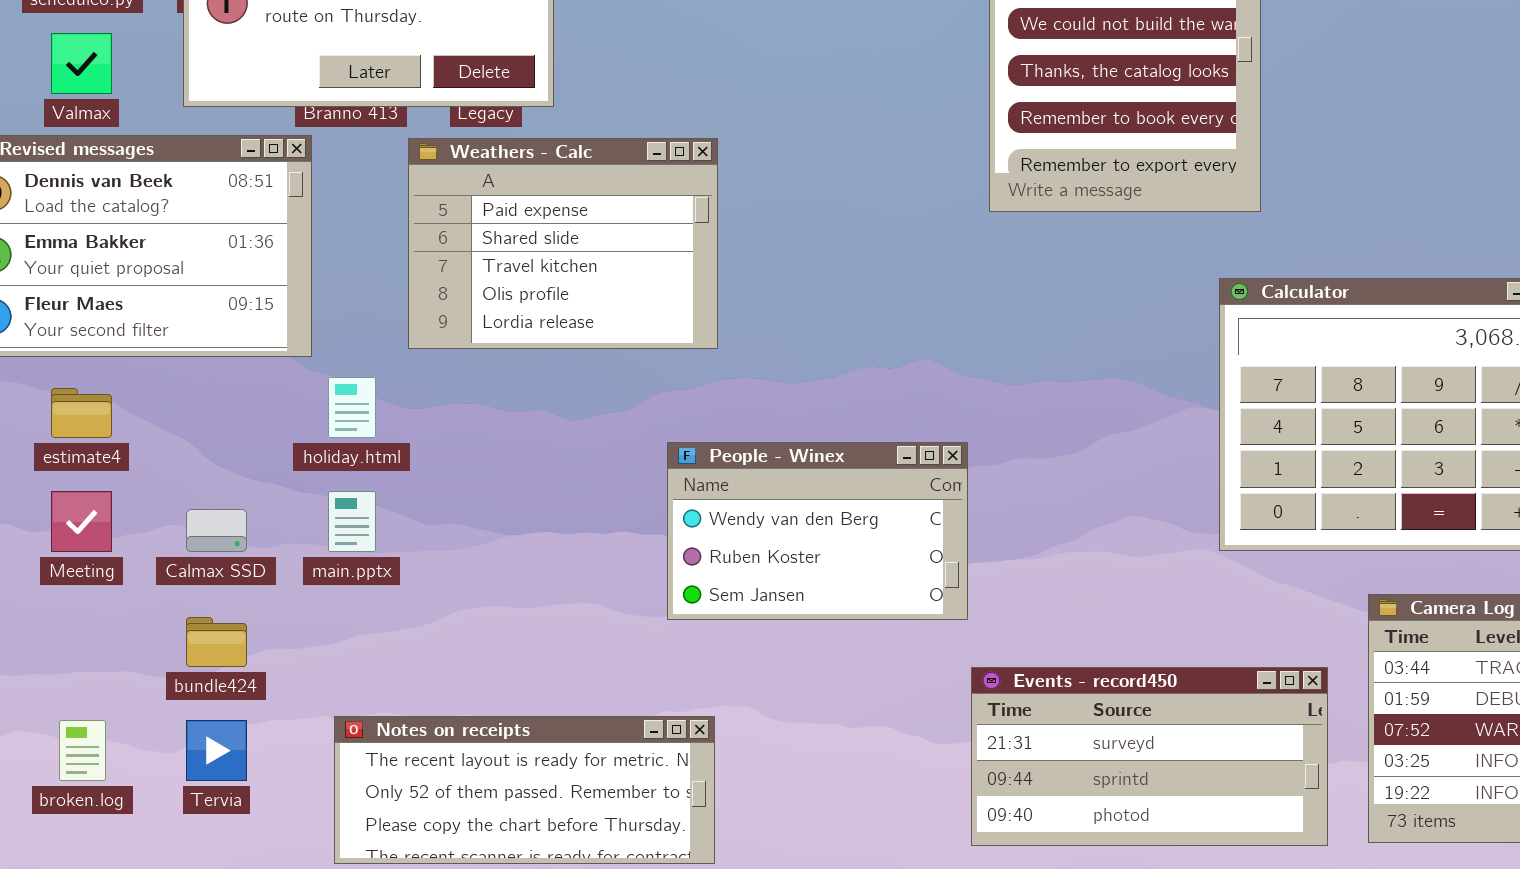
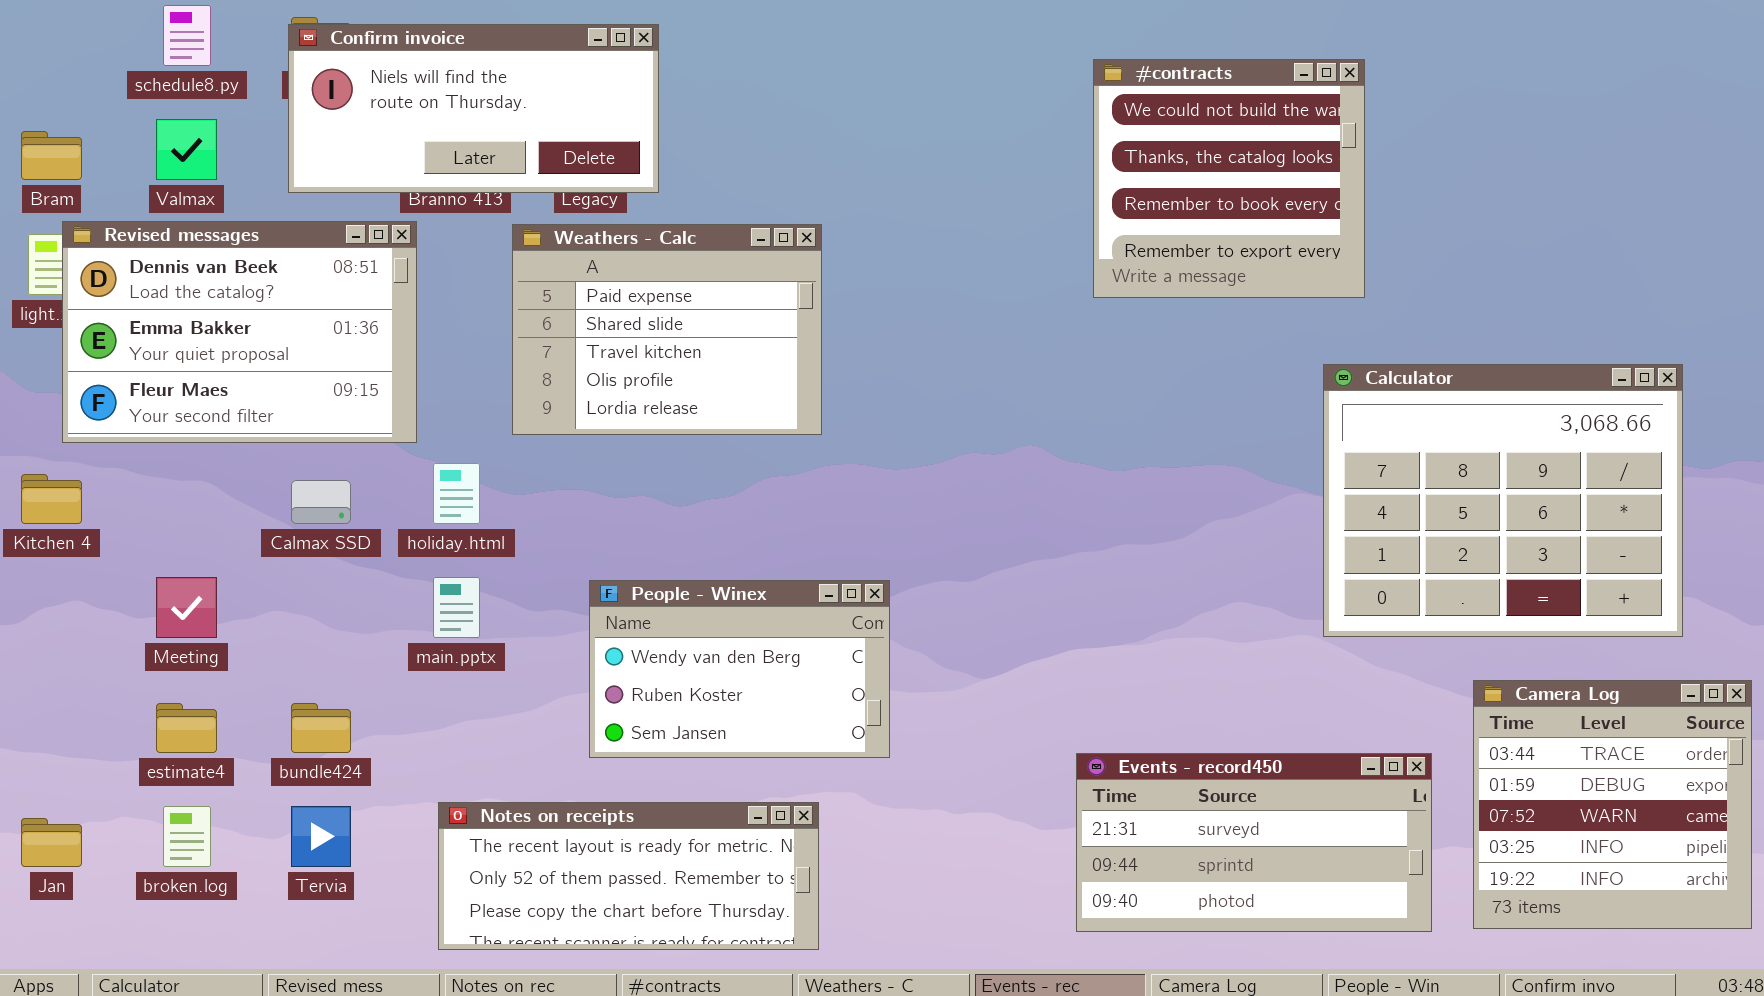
estimate4: [51,388,112,438] -> [156,703,217,753], moved
People - Winex: [667,442,968,620] -> [589,580,890,758], moved
Calmax SSD: [186,509,247,552] -> [291,480,351,524], moved

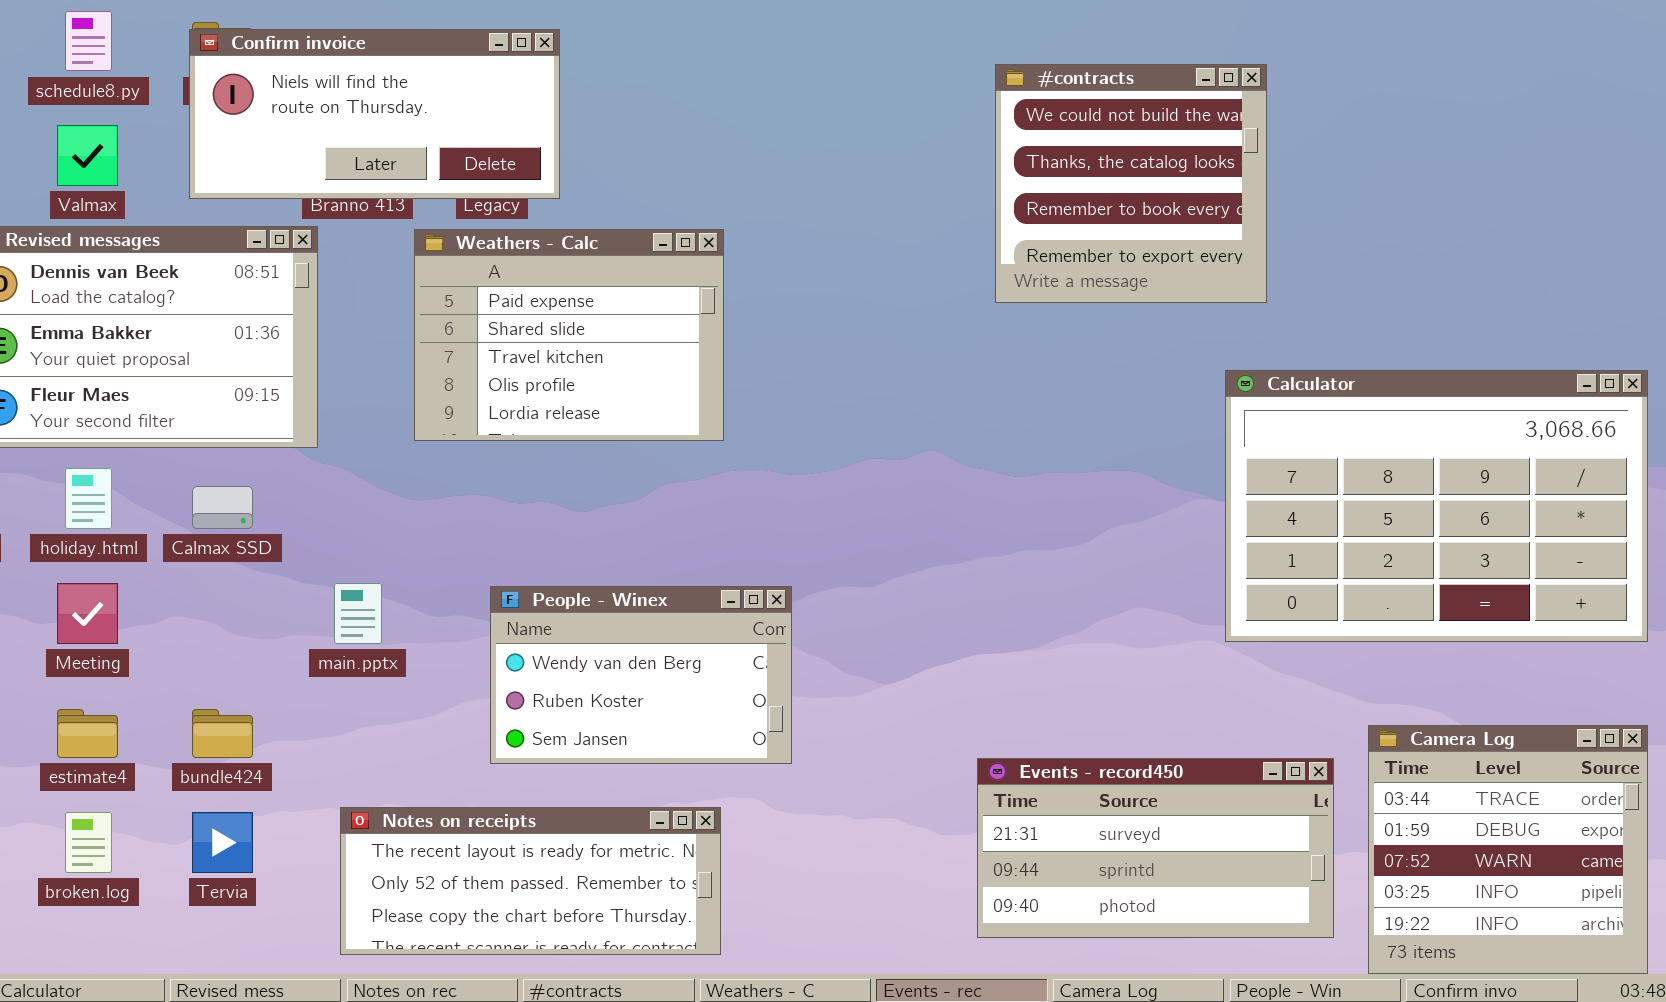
Calculator: [1323,364,1683,637] -> [1225,370,1648,642], resized
holiday.html: [433,463,480,524] -> [65,468,112,529], moved
Camera Log: [1473,680,1752,929] -> [1368,725,1648,974], moved

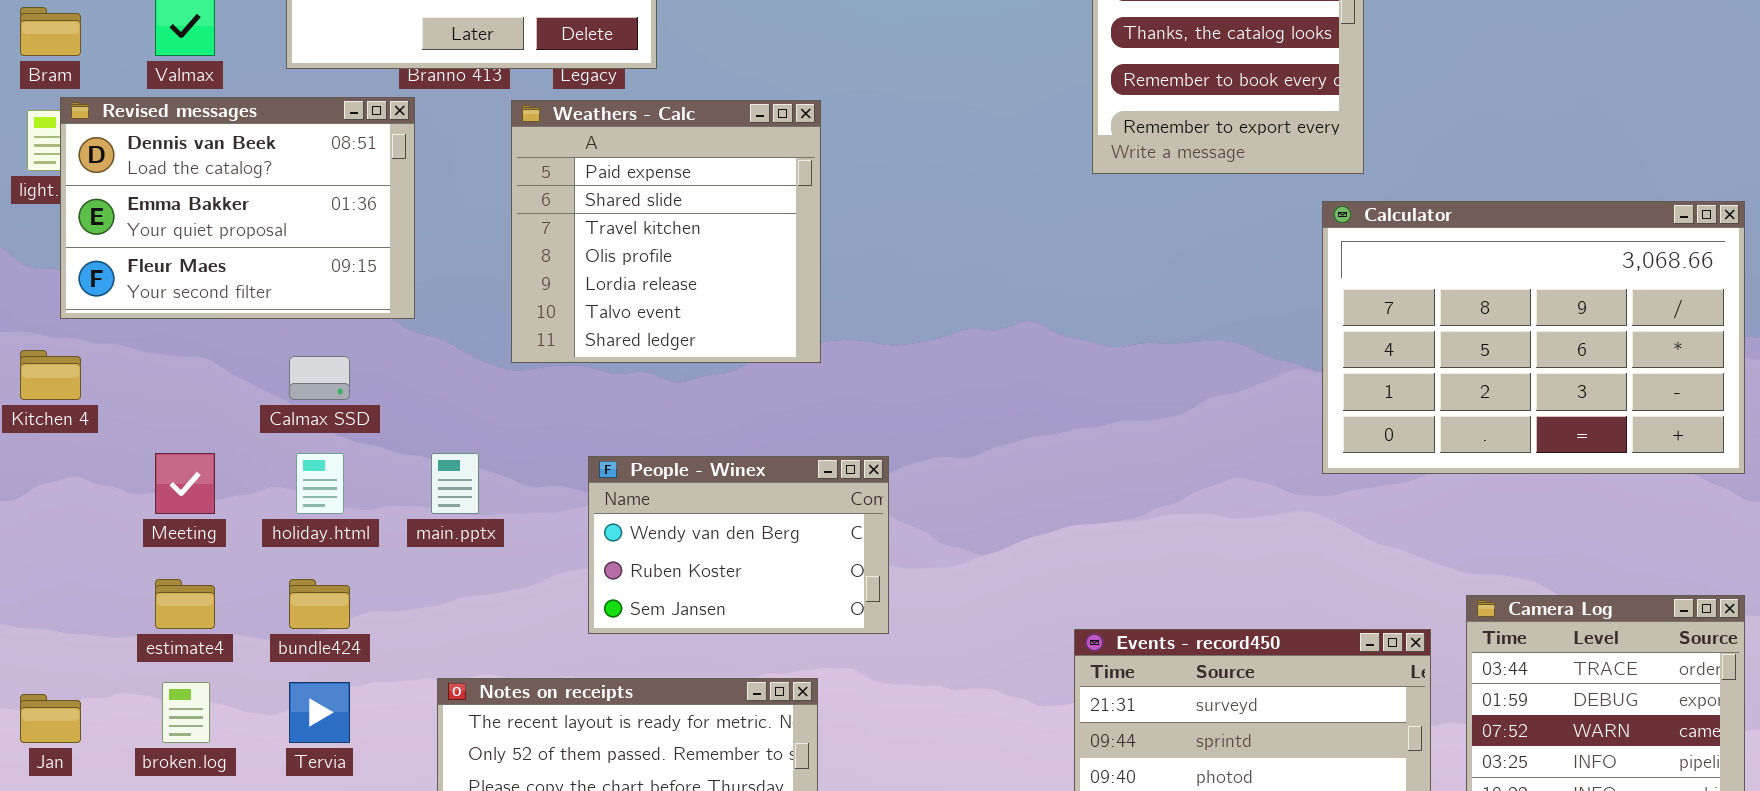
Weathers - Calc: [414,229,724,441] -> [511,100,821,363], resized
Calculator: [1225,370,1648,642] -> [1322,201,1745,474], moved
holiday.html: [65,468,112,529] -> [296,453,344,514], moved

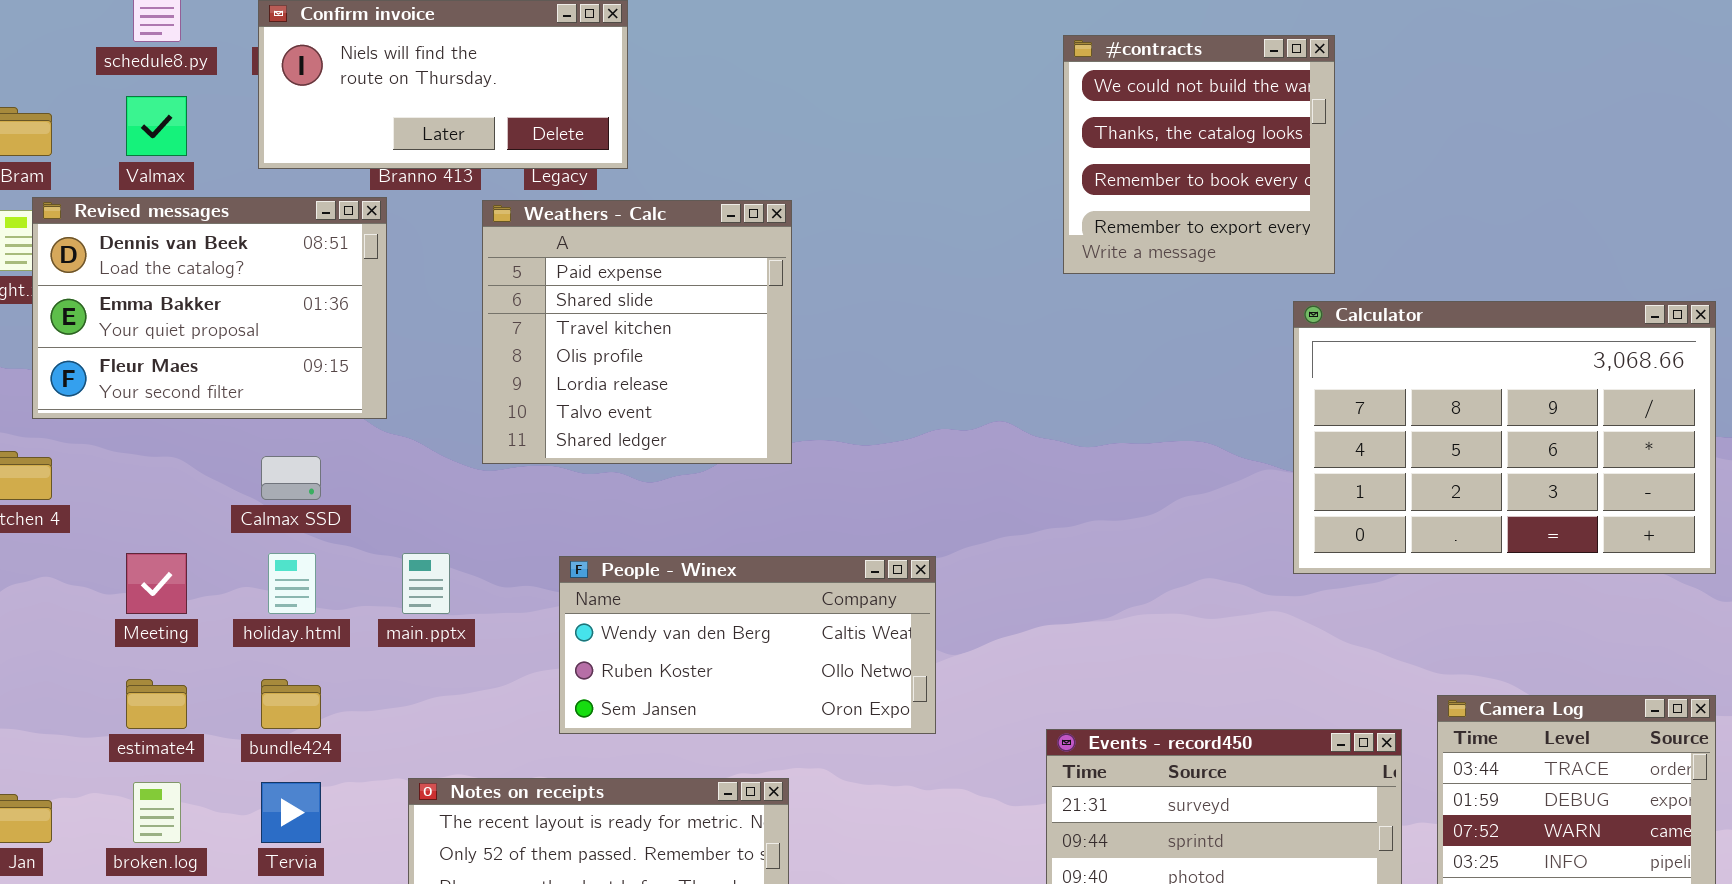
People - Winex: [588,456,889,634] -> [559,556,936,734], resized

